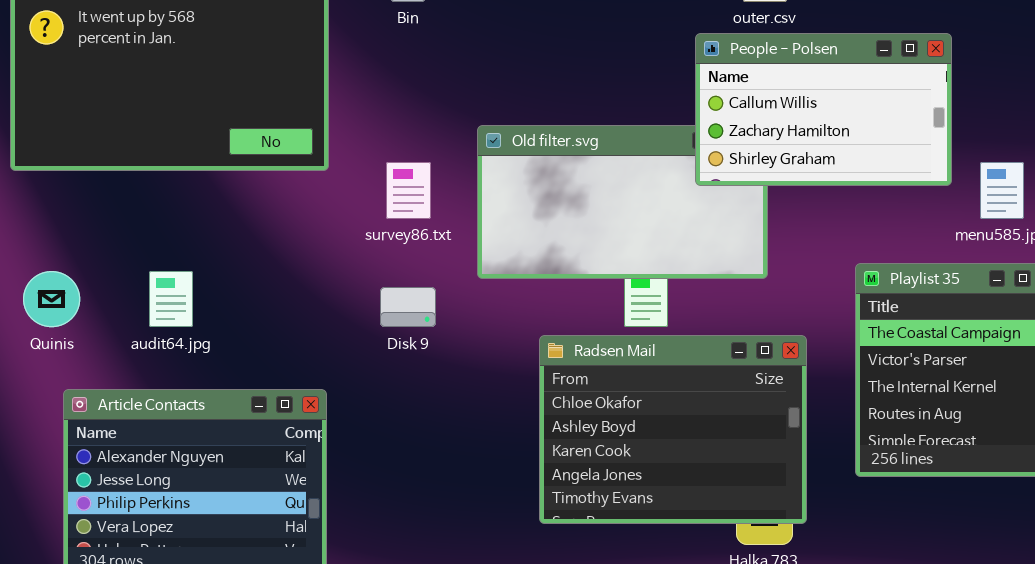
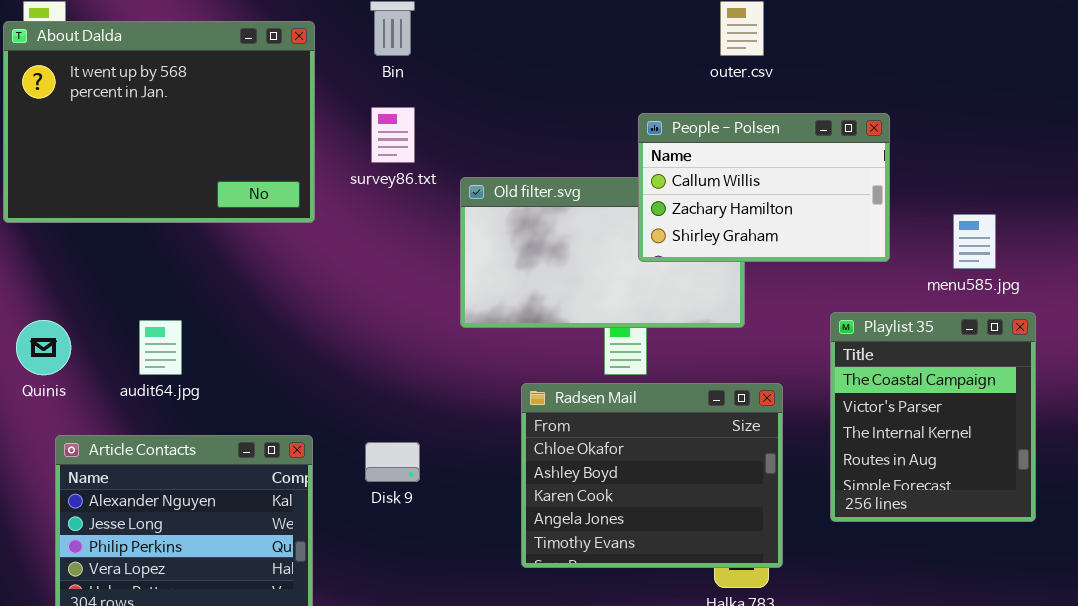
People - Polsen: [695,33,952,186] -> [638,113,890,262], moved
survey86.txt: [386,162,431,219] -> [371,107,415,163], moved
Disk 9: [380,287,436,327] -> [365,442,420,482], moved

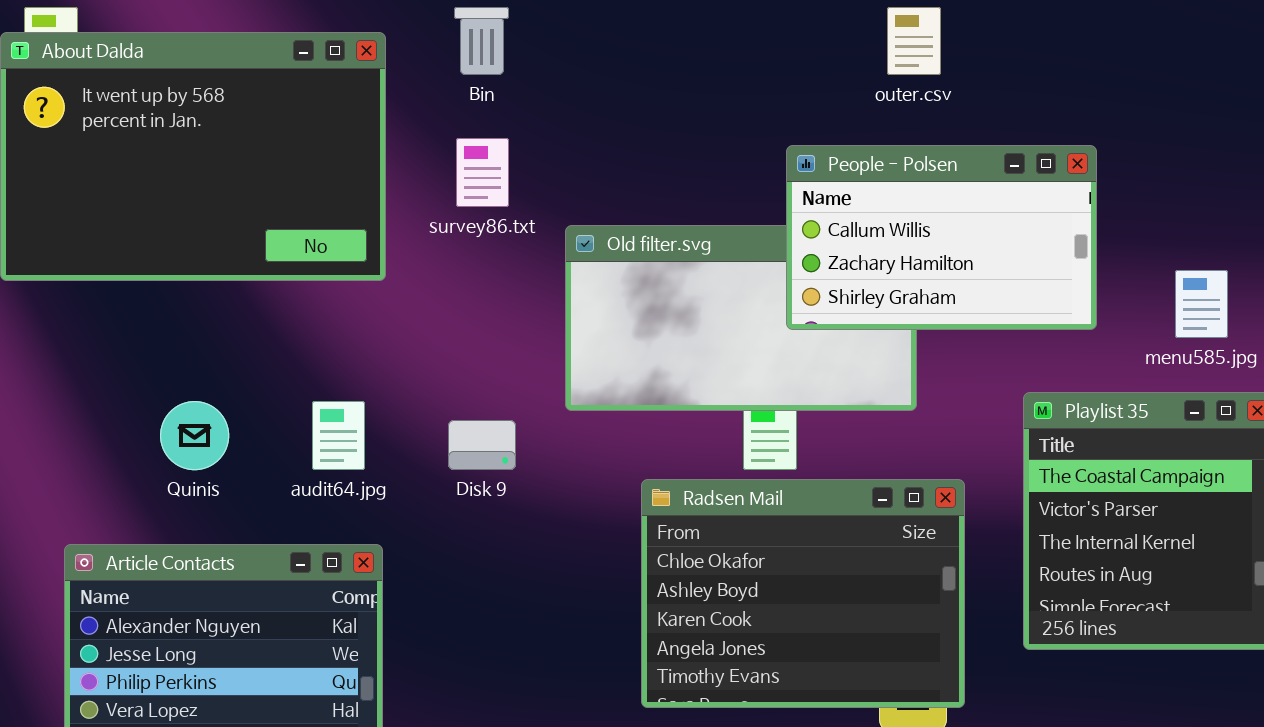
Quinis: [16,320,71,375] -> [160,401,229,470], moved
audit64.jpg: [139,320,182,375] -> [312,401,365,470], moved
Disk 9: [365,442,420,482] -> [448,420,516,470], moved

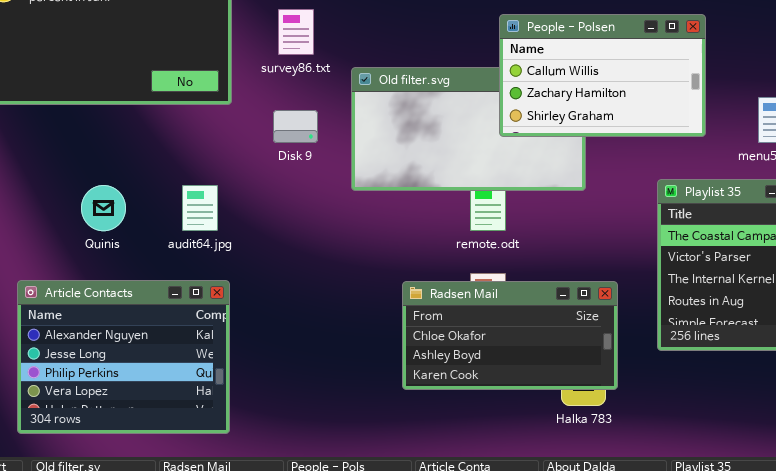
Disk 9: [448,420,516,470] -> [273,110,318,143], moved
Radsen Mail: [641,479,965,708] -> [402,281,618,390], resized

